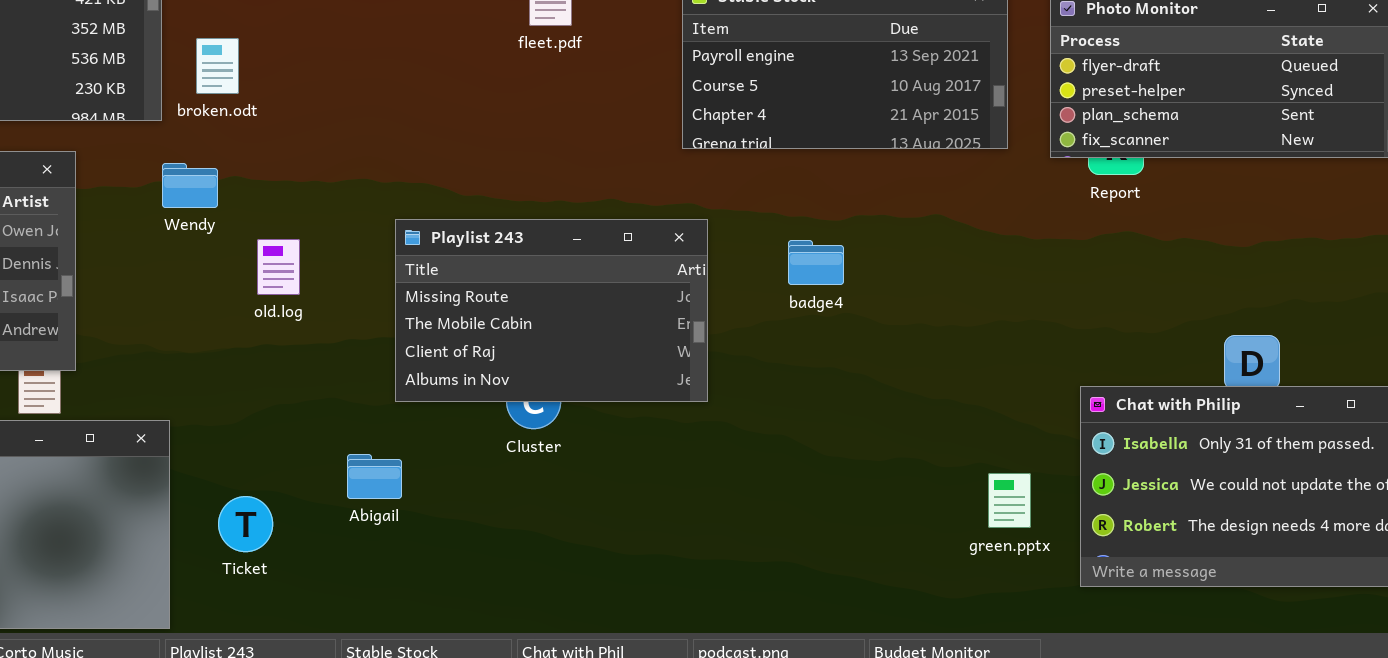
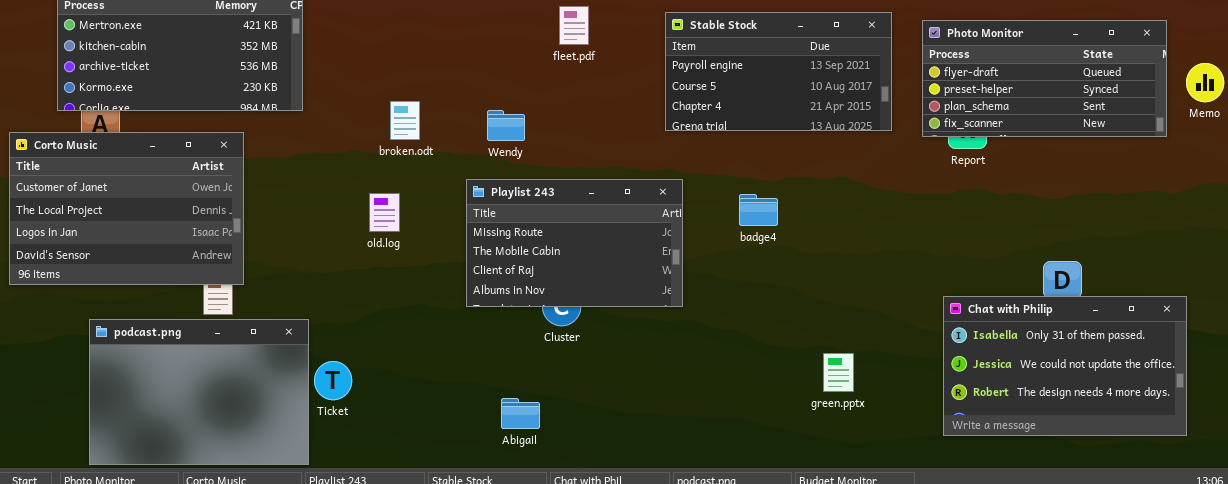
broken.odt: [196,38,239,94] -> [390,101,420,140], moved
Wendy: [162,163,218,208] -> [487,110,525,141], moved
Abigail: [347,454,402,499] -> [501,398,540,429], moved
green.pptx: [988,473,1031,528] -> [823,353,854,392], moved
Ticket: [218,496,273,552] -> [314,361,352,400], moved

